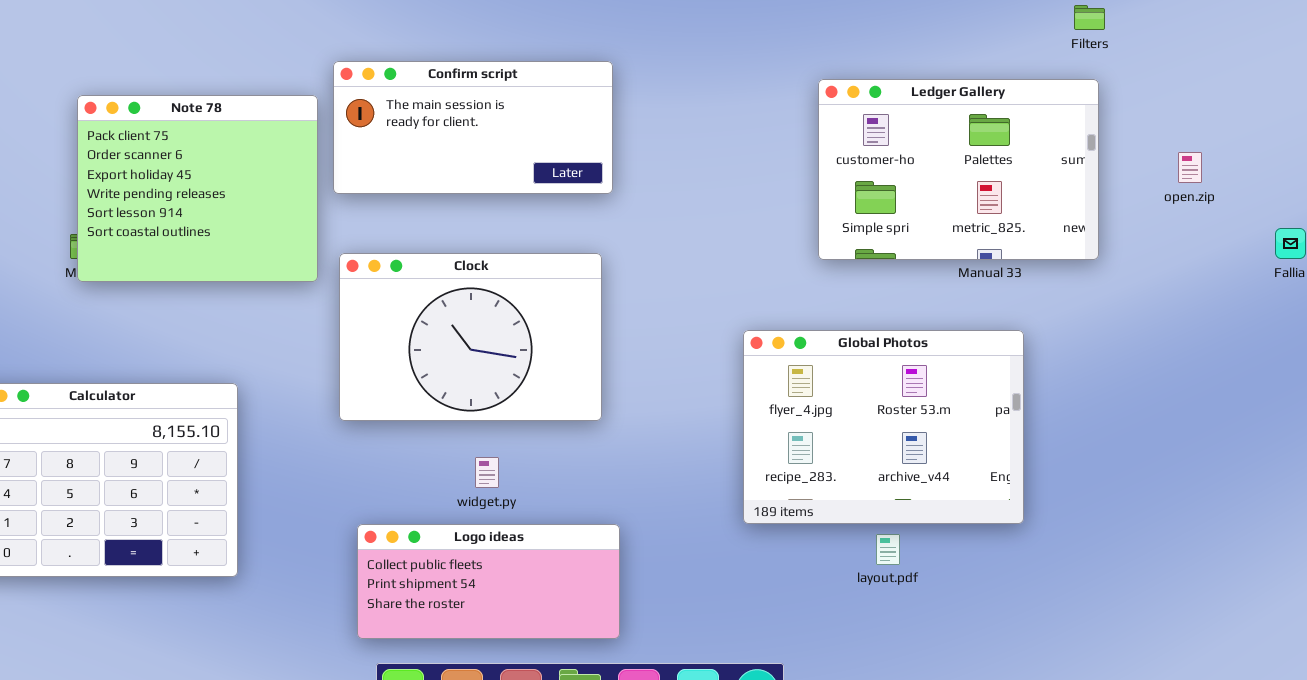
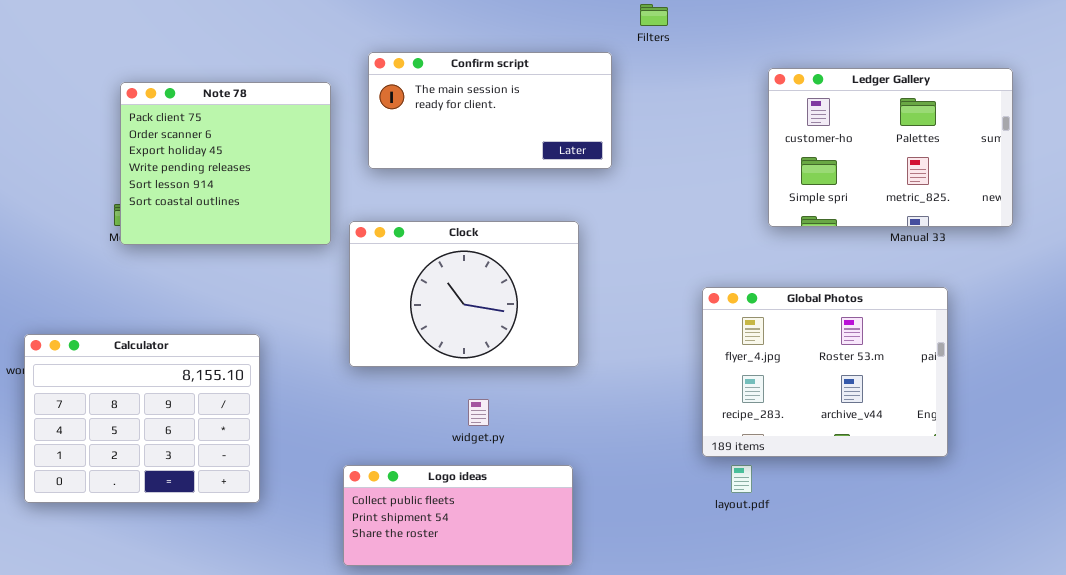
Filters: [1074,5,1105,30] -> [640,4,668,26], moved
Confirm script: [333,61,613,194] -> [368,52,612,169], moved
Logo ideas: [357,524,620,639] -> [343,465,573,566], moved
layout.pdf: [876,534,900,565] -> [731,465,752,493], moved

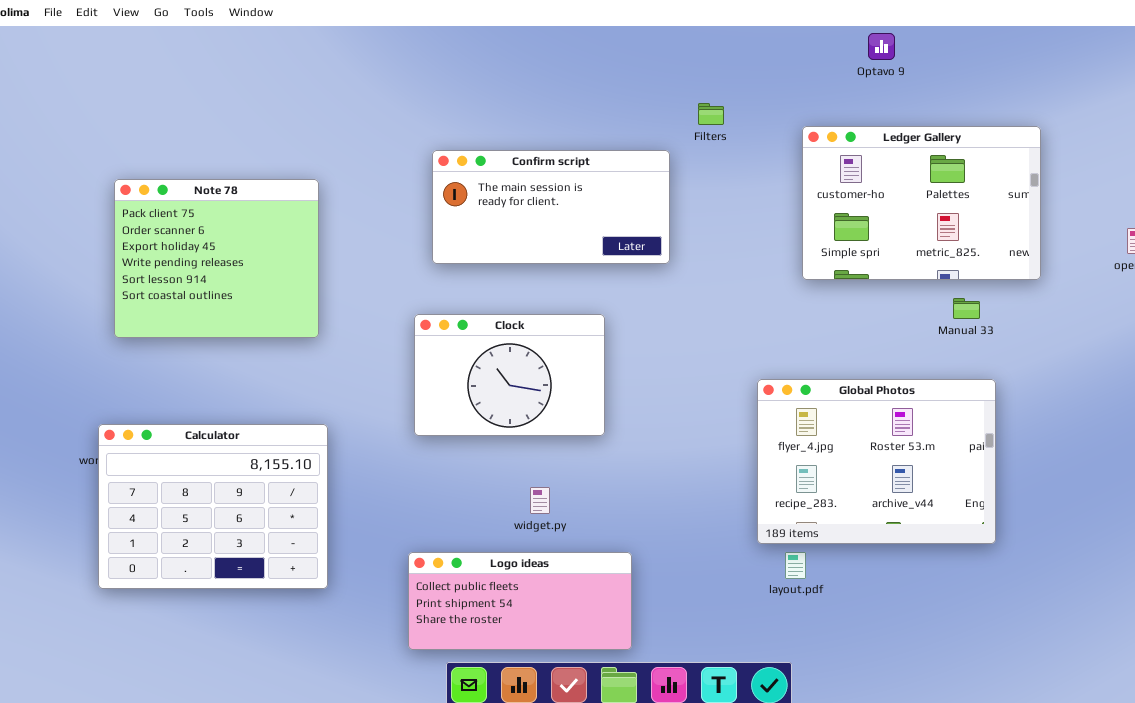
Ledger Gallery: [768,68,1013,227] -> [802,126,1041,280], moved
Note 78: [120,82,331,245] -> [114,179,319,338], moved
Clock: [349,221,579,367] -> [414,314,605,436], resized

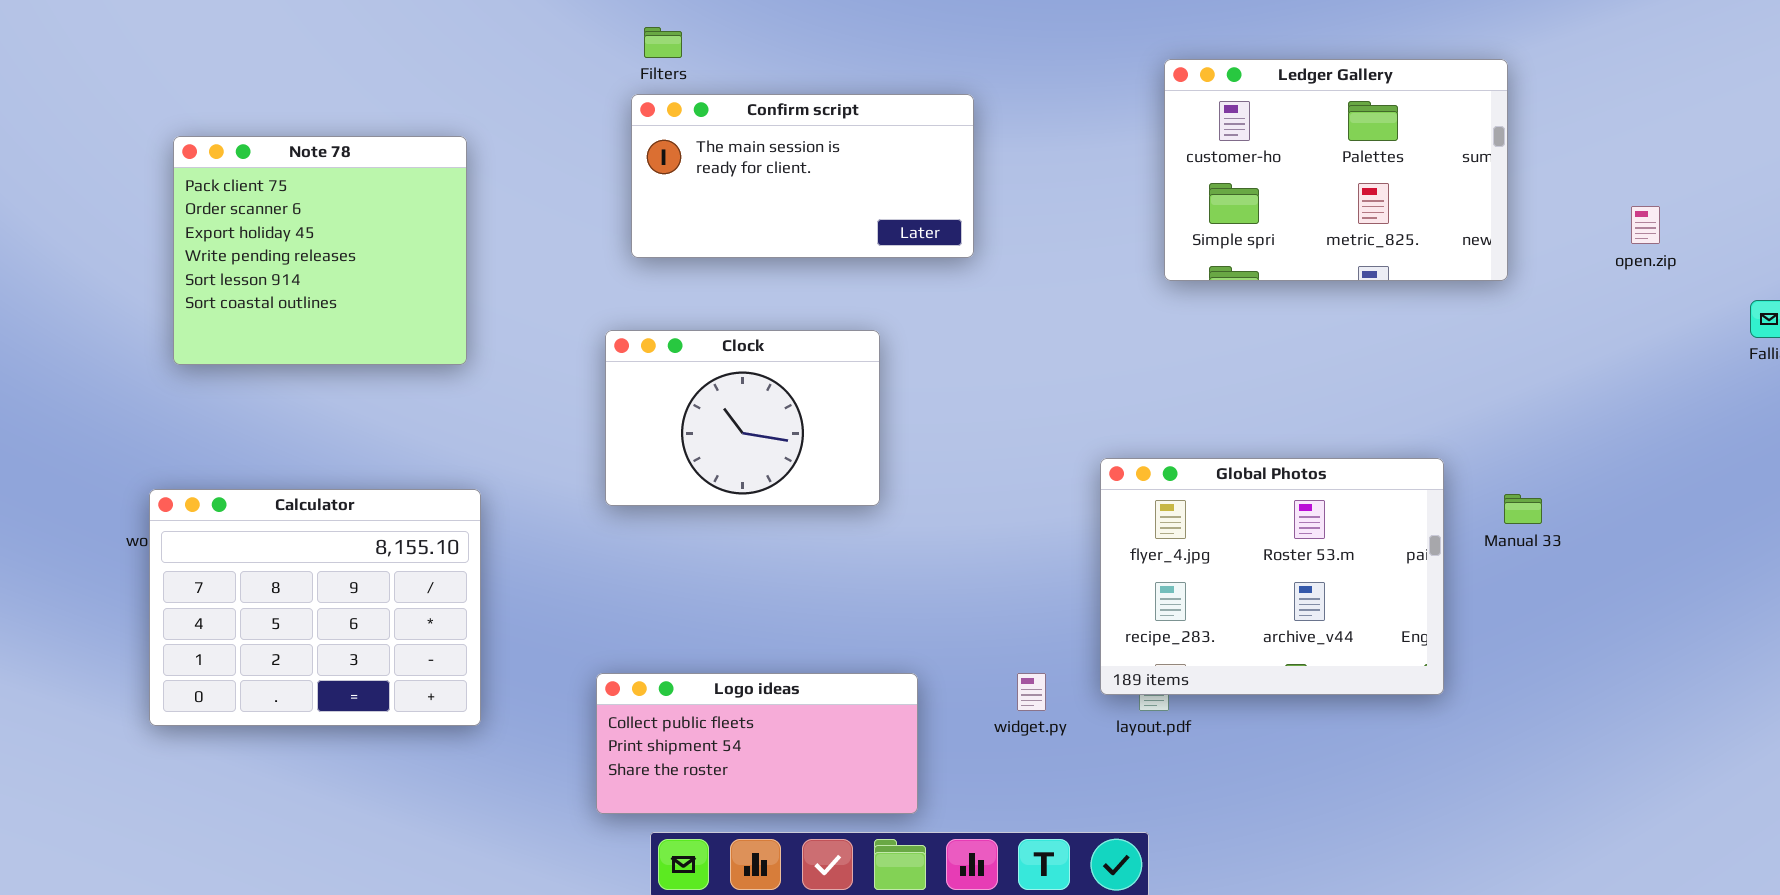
Filters: [698,103,724,125] -> [644,27,682,58], moved
Manual 33: [953,298,980,319] -> [1504,494,1542,524], moved
Global Photos: [757,379,996,544] -> [1100,458,1444,695], moved
widget.py: [530,487,550,514] -> [1017,673,1046,711], moved

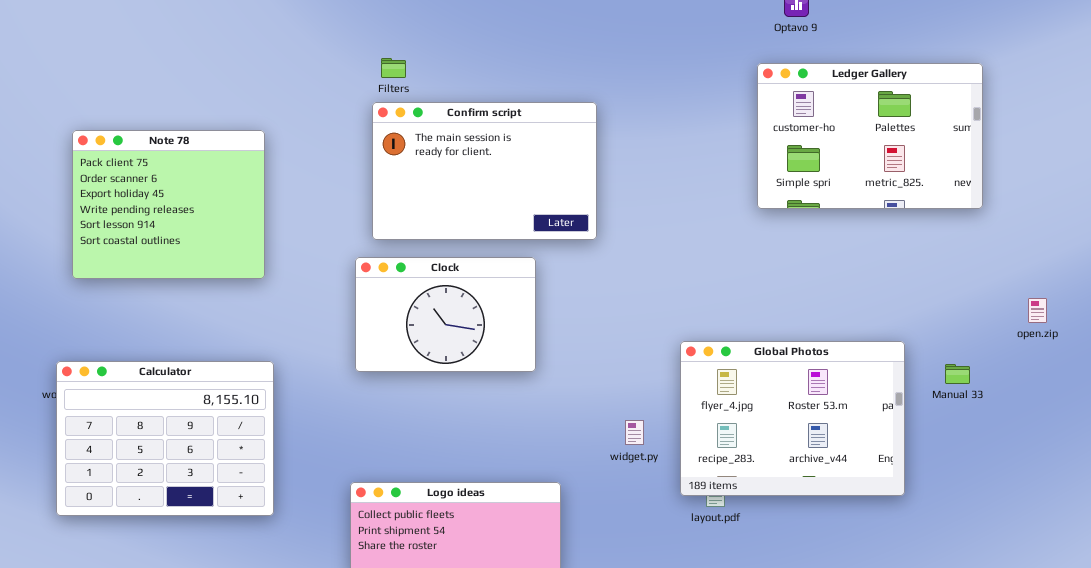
Ledger Gallery: [1164,59,1508,281] -> [757,63,983,209], moved
Confirm script: [631,94,974,258] -> [372,102,597,240], resized
open.zip: [1631,206,1660,244] -> [1028,298,1047,323], moved
widget.py: [1017,673,1046,711] -> [625,420,644,445], moved

